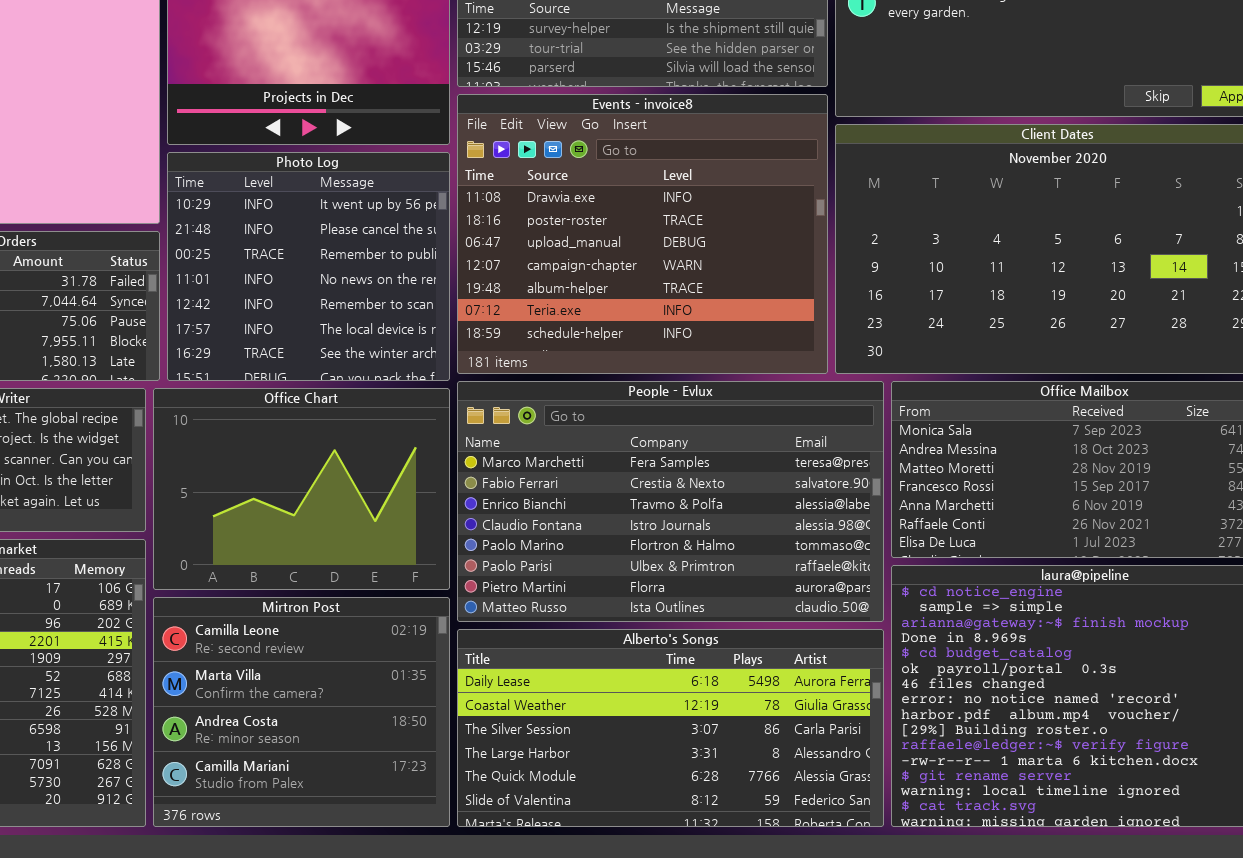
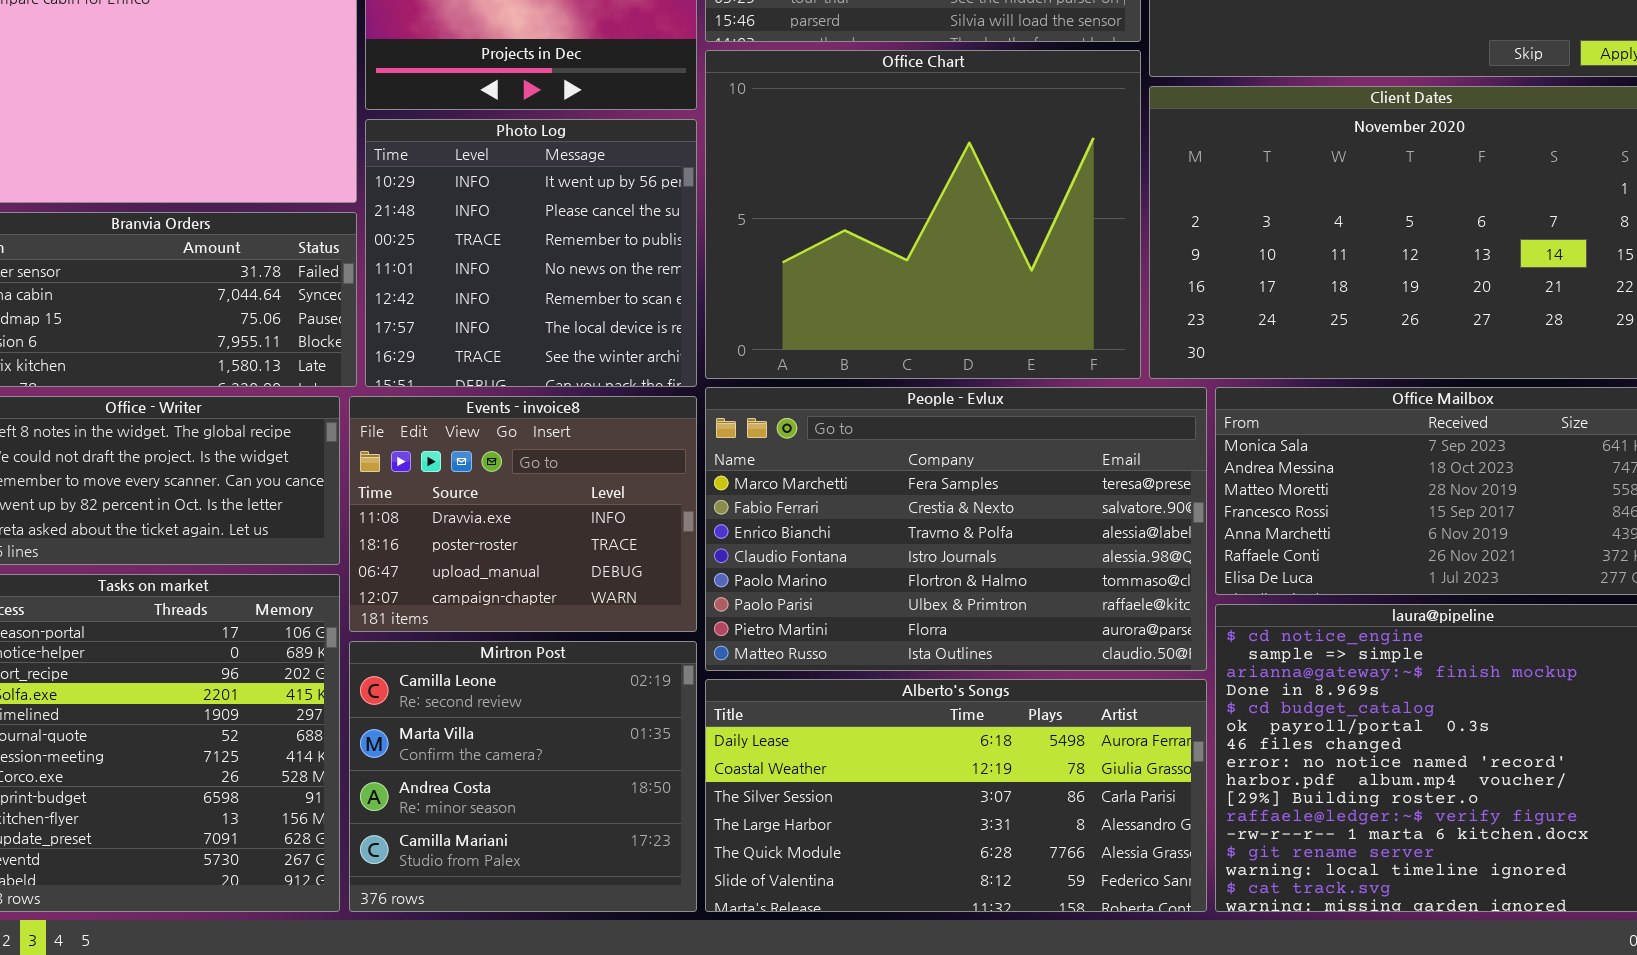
Events - invoice8: [457,94,828,374] -> [349,396,697,632], moved, resized
Office Chart: [153,388,450,590] -> [705,50,1141,379], moved, resized

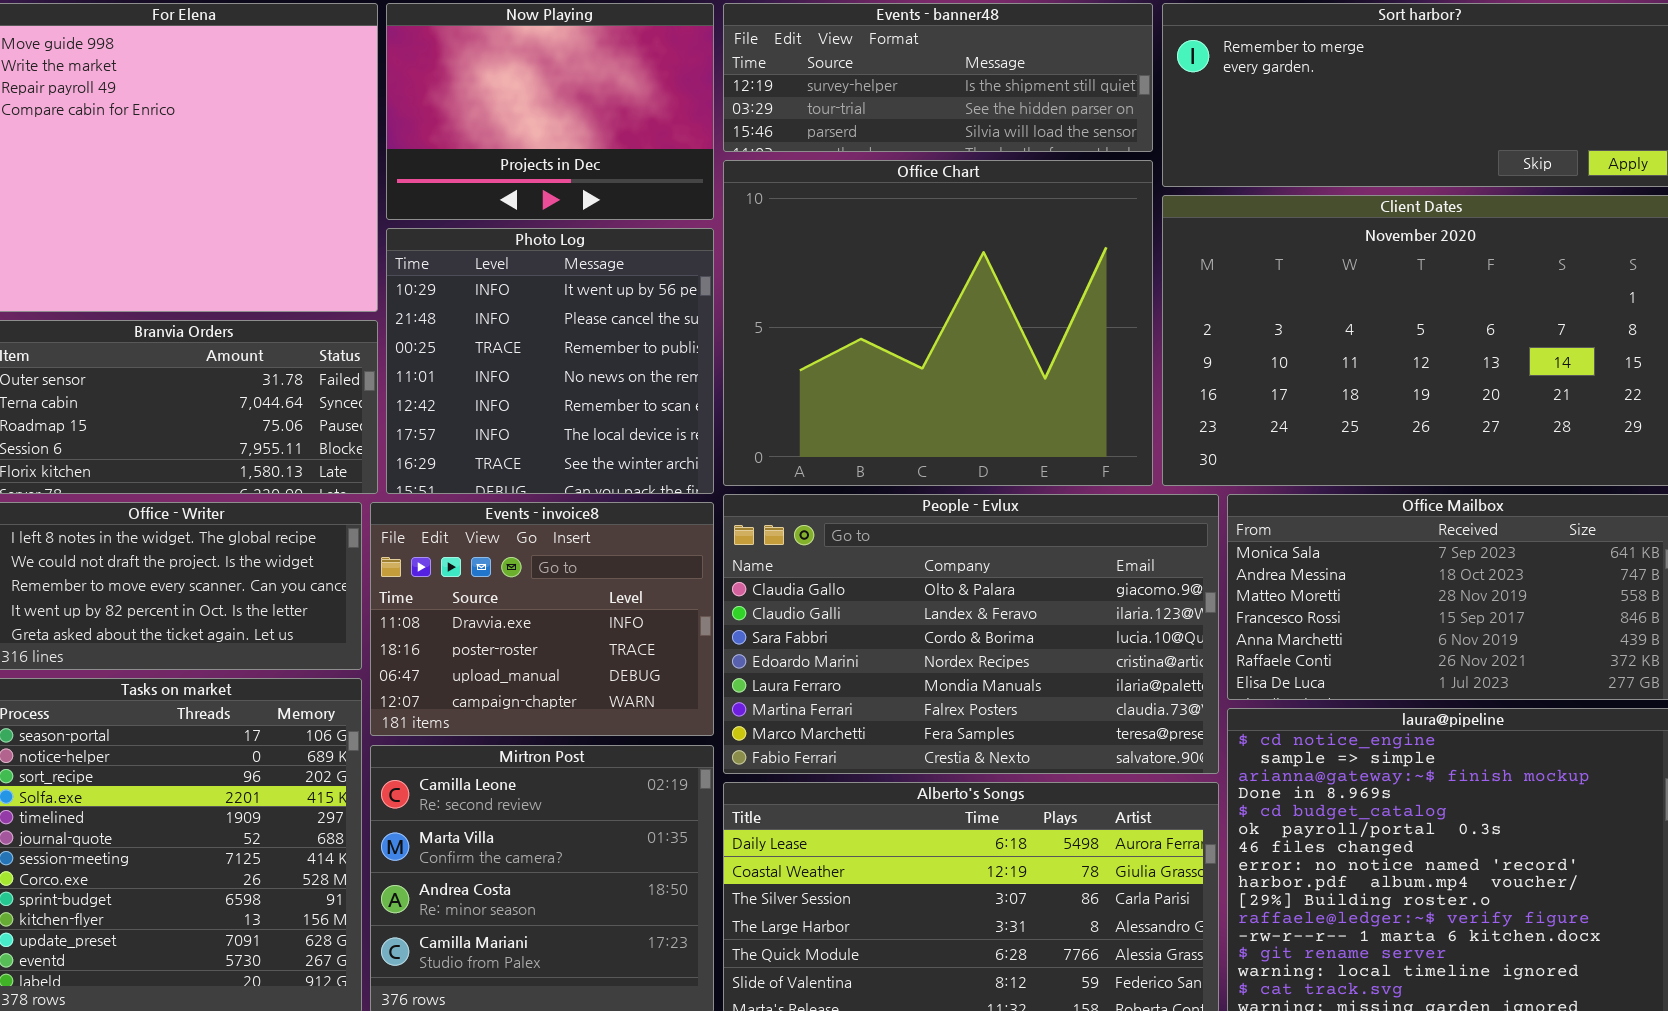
People - Evlux: [705,387,1207,671] -> [723,494,1219,774], scrolled up 6 rows

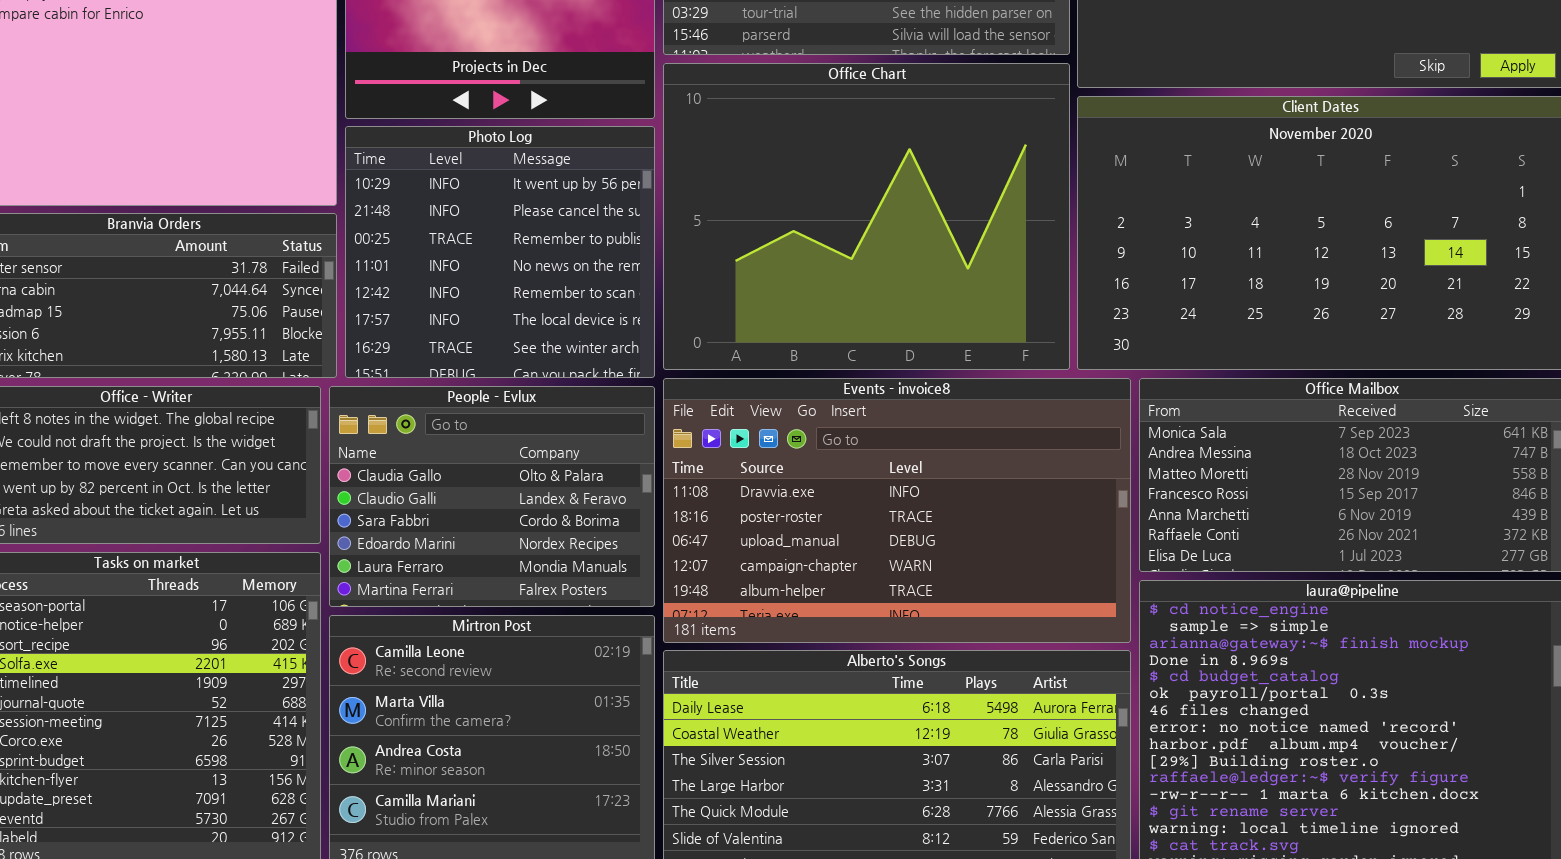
People - Evlux: [723,494,1219,774] -> [329,386,655,607], moved, resized
Events - invoice8: [370,502,714,736] -> [663,378,1131,643], moved, resized

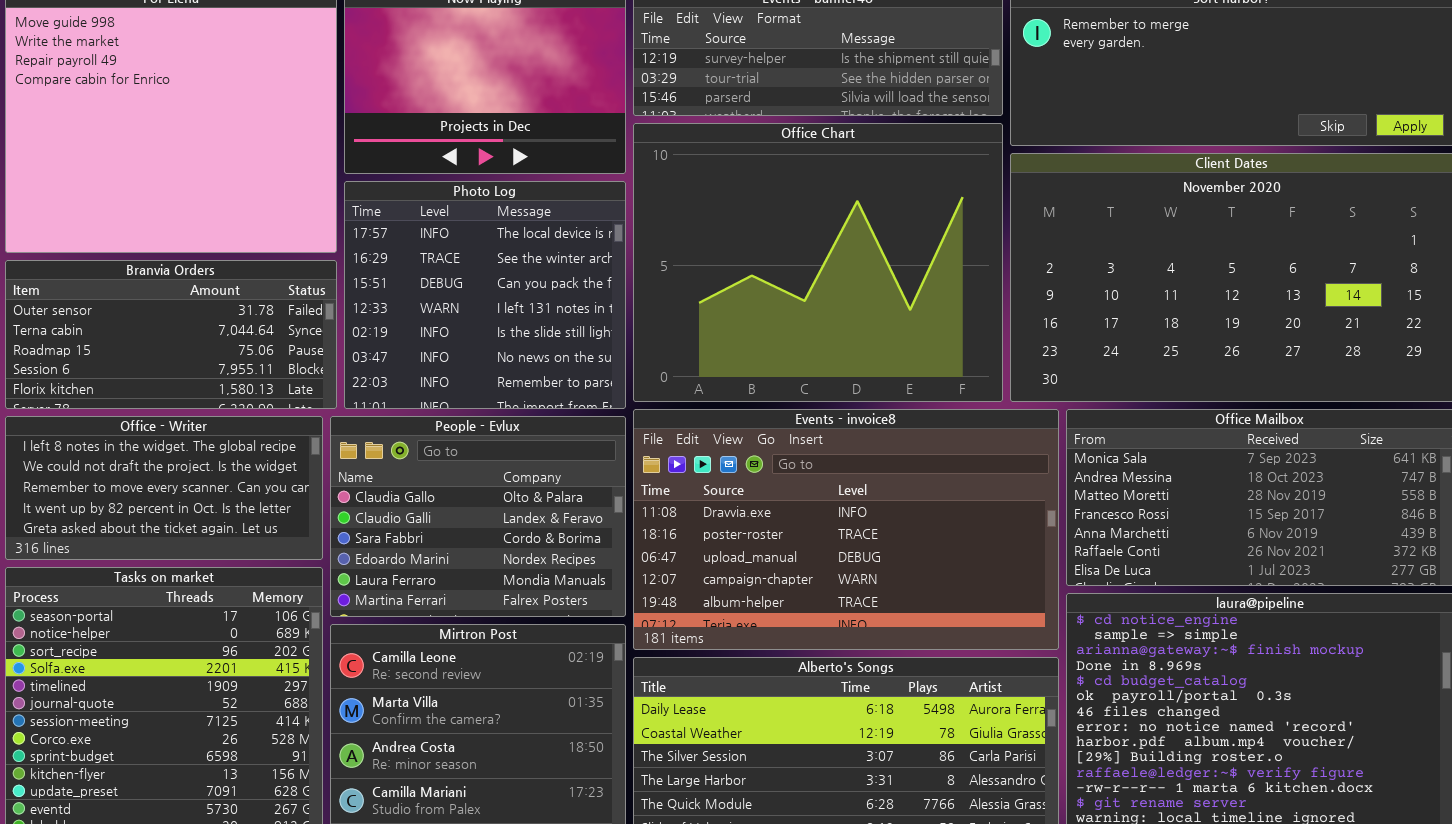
Photo Log: [345,126,655,378] -> [344,181,626,409], scrolled down 5 rows

